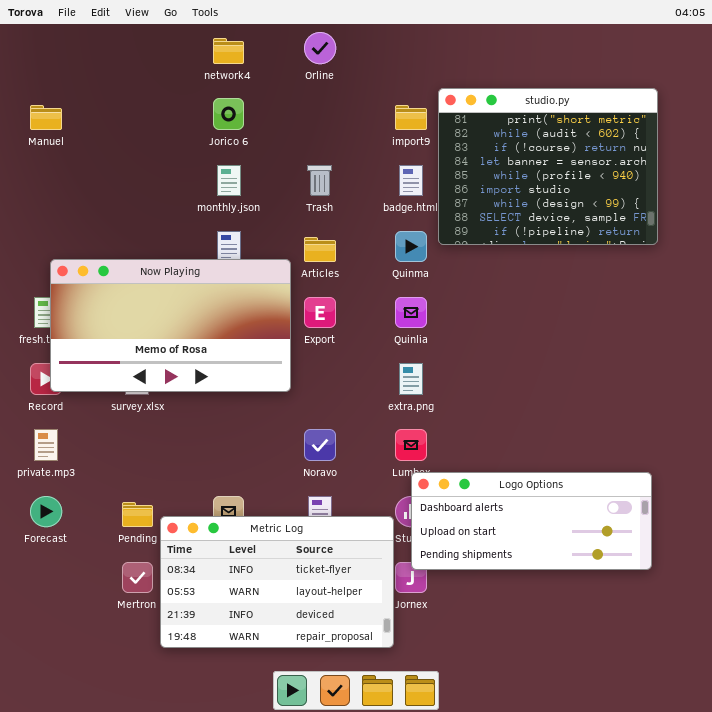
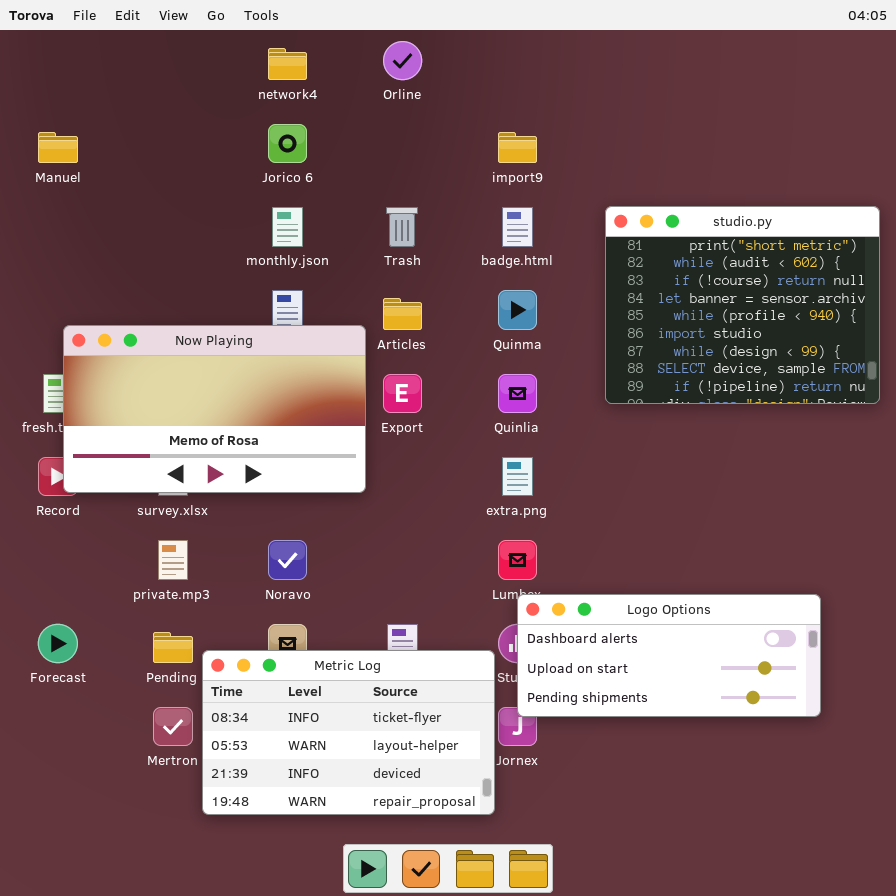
studio.py: [438,88,658,245] -> [605,206,880,404], moved
private.mp3: [34,429,58,461] -> [158,540,188,580], moved
Noravo: [304,429,336,461] -> [268,540,307,580], moved

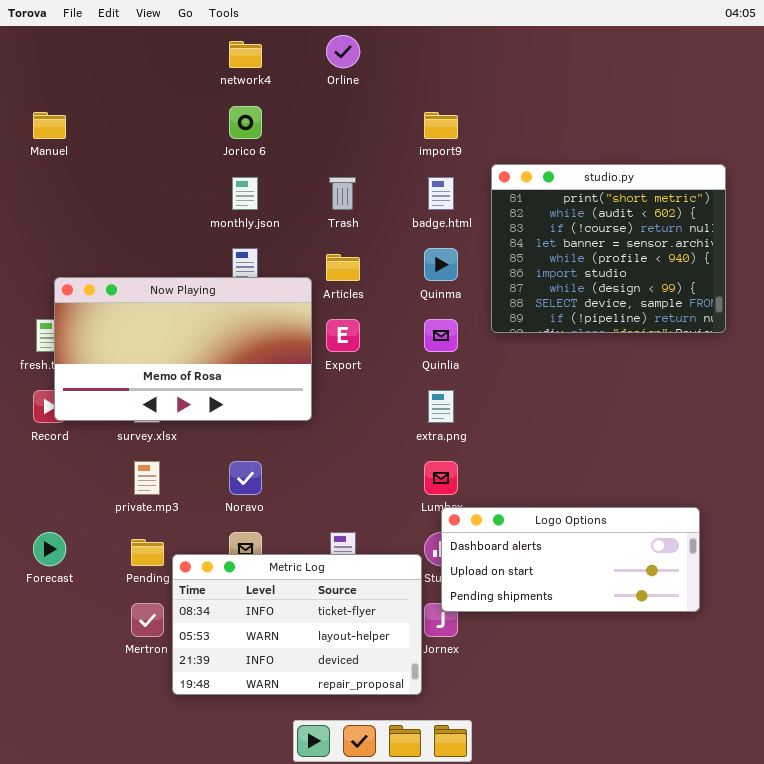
studio.py: [605,206,880,404] -> [491,164,726,333], moved

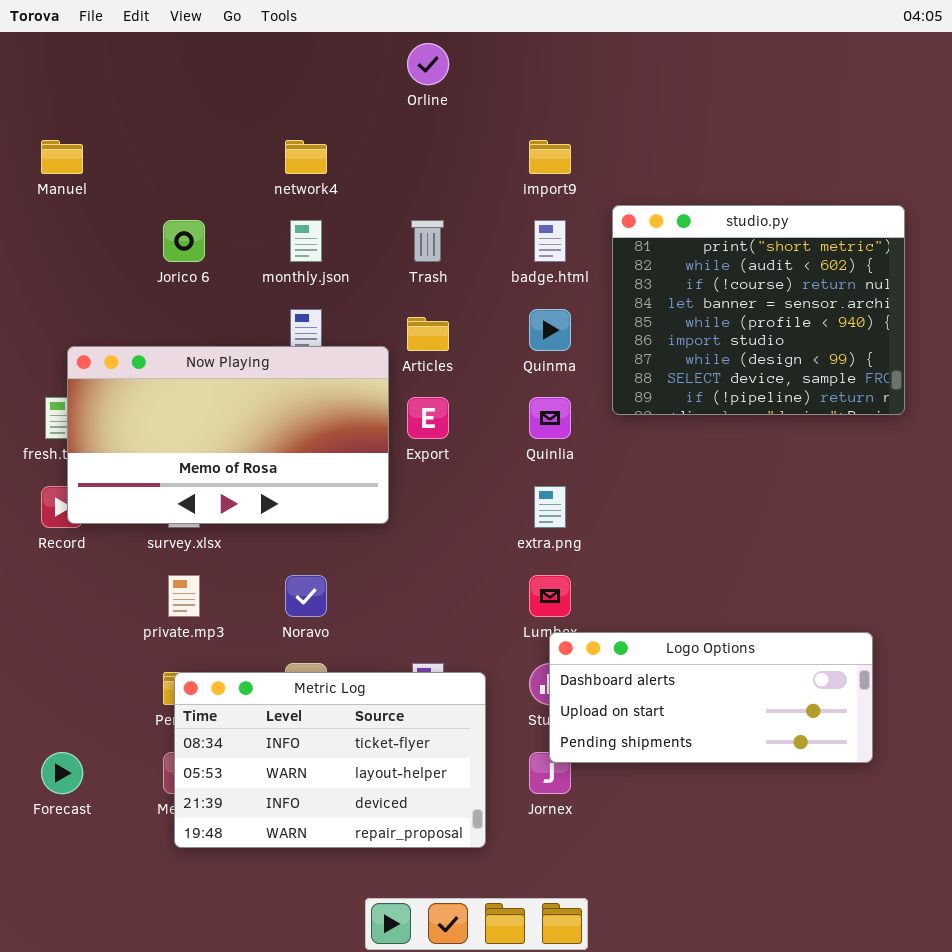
network4: [229,41,262,68] -> [285,140,327,174], moved
Jorico 6: [229,106,262,139] -> [163,220,205,262], moved
Forecast: [33,532,66,566] -> [41,752,83,794], moved
Metric Log: [172,554,422,695] -> [174,672,486,848], moved

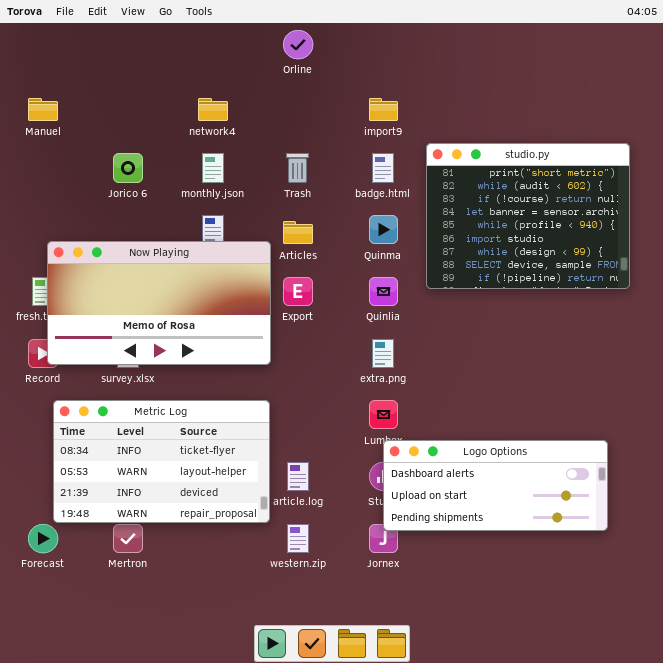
Metric Log: [174,672,486,848] -> [53,400,270,523], moved

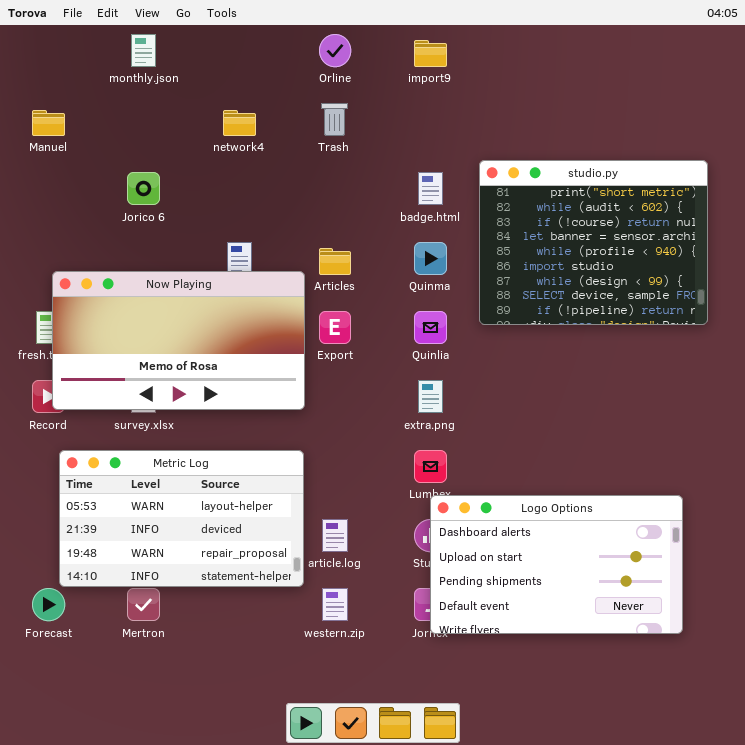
import9: [369,98,398,121] -> [414,40,447,67], moved
monthly.json: [202,153,224,183] -> [131,34,156,67], moved
Trash: [286,153,309,183] -> [321,103,348,136], moved
Metric Log: [53,400,270,523] -> [59,450,304,587], scrolled down 1 row
Logo Options: [383,440,608,531] -> [430,495,683,634], resized

